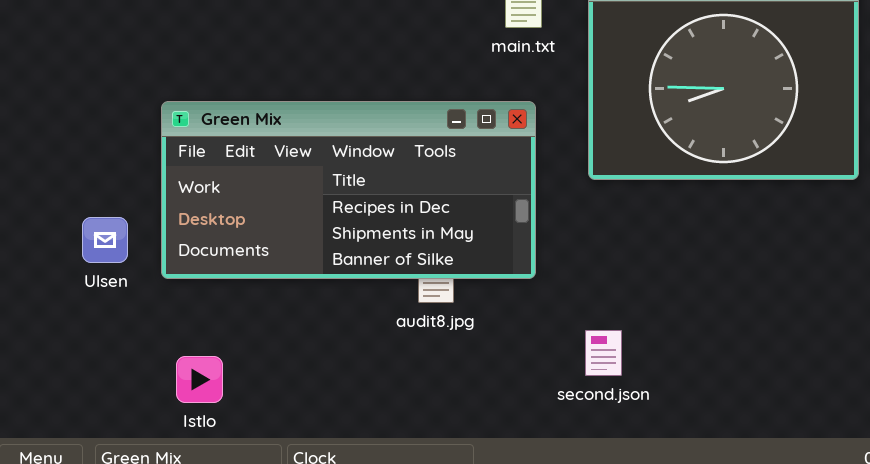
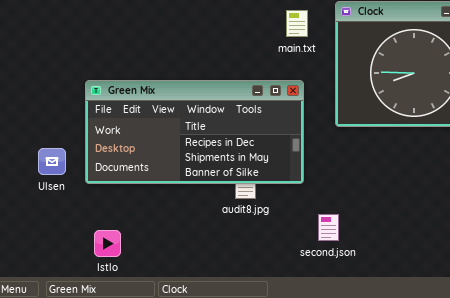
second.json: [585,330,622,376] -> [318,214,339,241], moved

